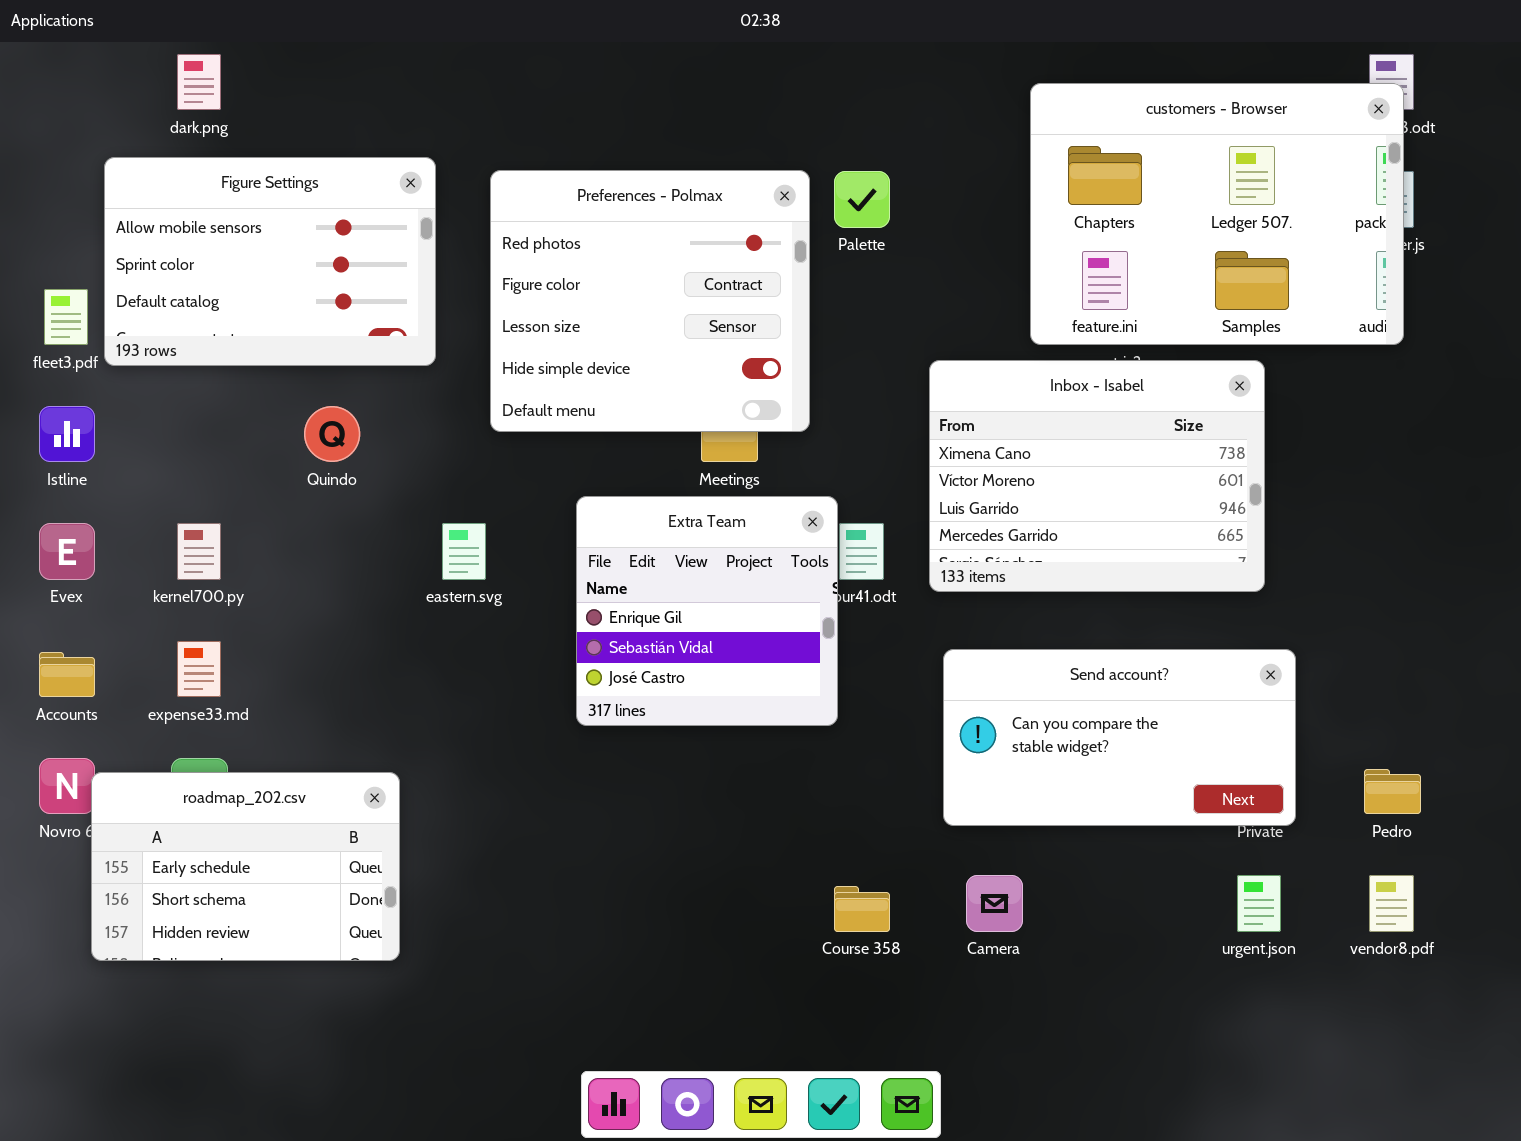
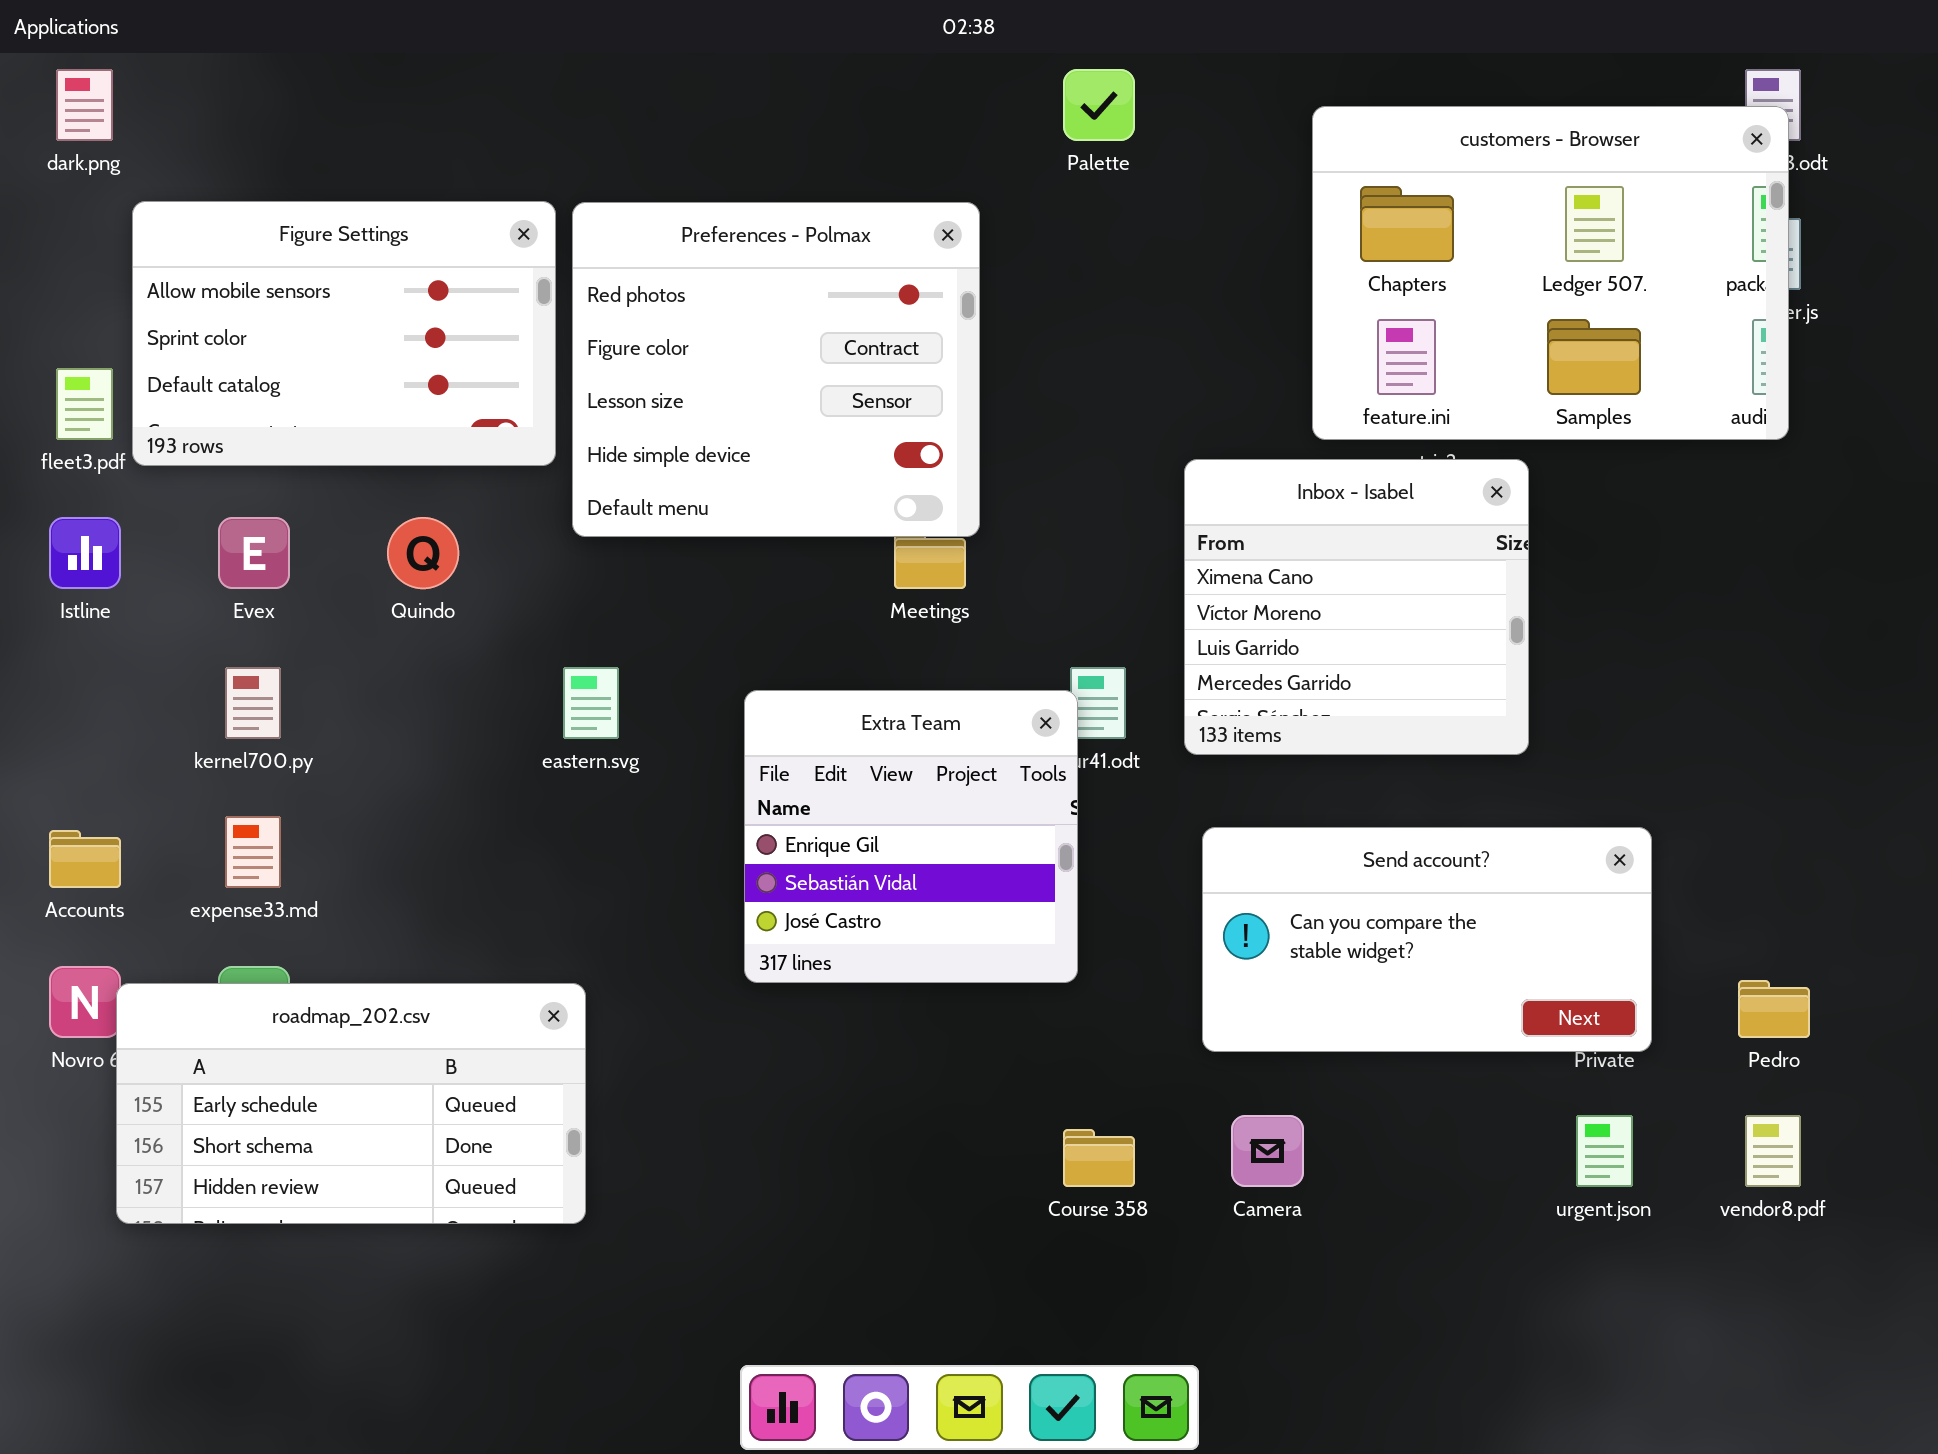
dark.png: [177,54,221,110] -> [56,69,113,141], moved
Preferences - Polmax: [490,170,810,432] -> [572,202,980,537], moved
Palette: [834,171,890,228] -> [1063,69,1135,141], moved
Inbox - Isabel: [929,360,1265,592] -> [1184,459,1529,755], resized
Extra Team: [576,496,838,726] -> [744,690,1078,983], moved
Evex: [39,523,95,580] -> [218,517,290,589], moved
roadmap_202.csv: [91,772,400,961] -> [116,983,586,1224], resized

